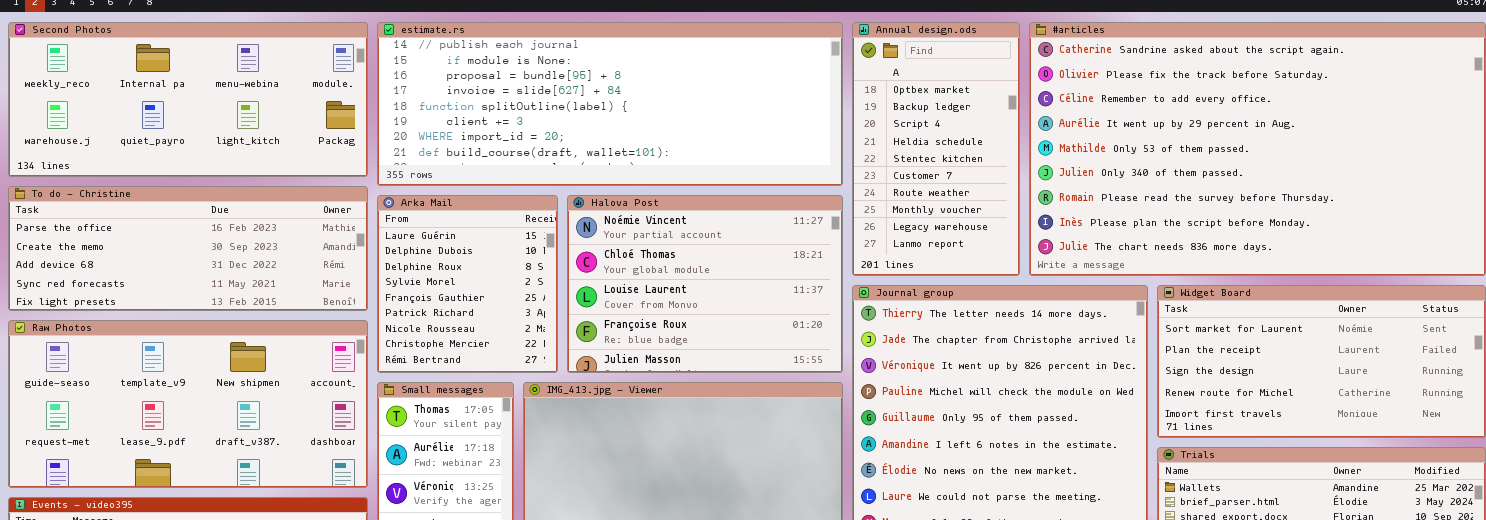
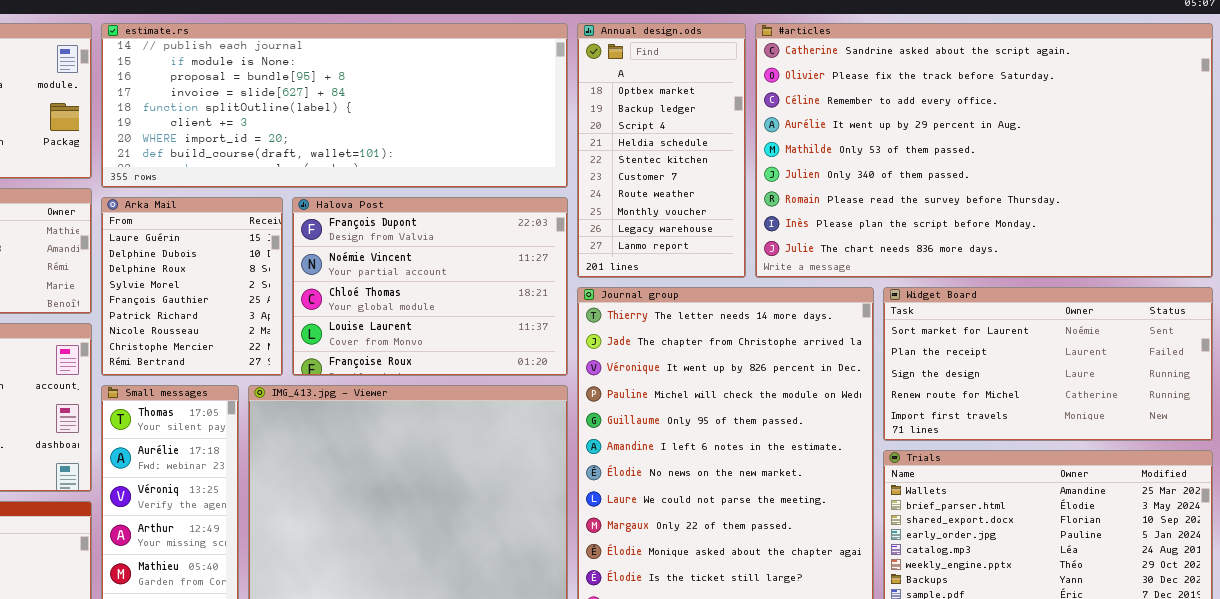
Halova Post: [567,195,843,373] -> [292,197,568,376], scrolled up 1 row

